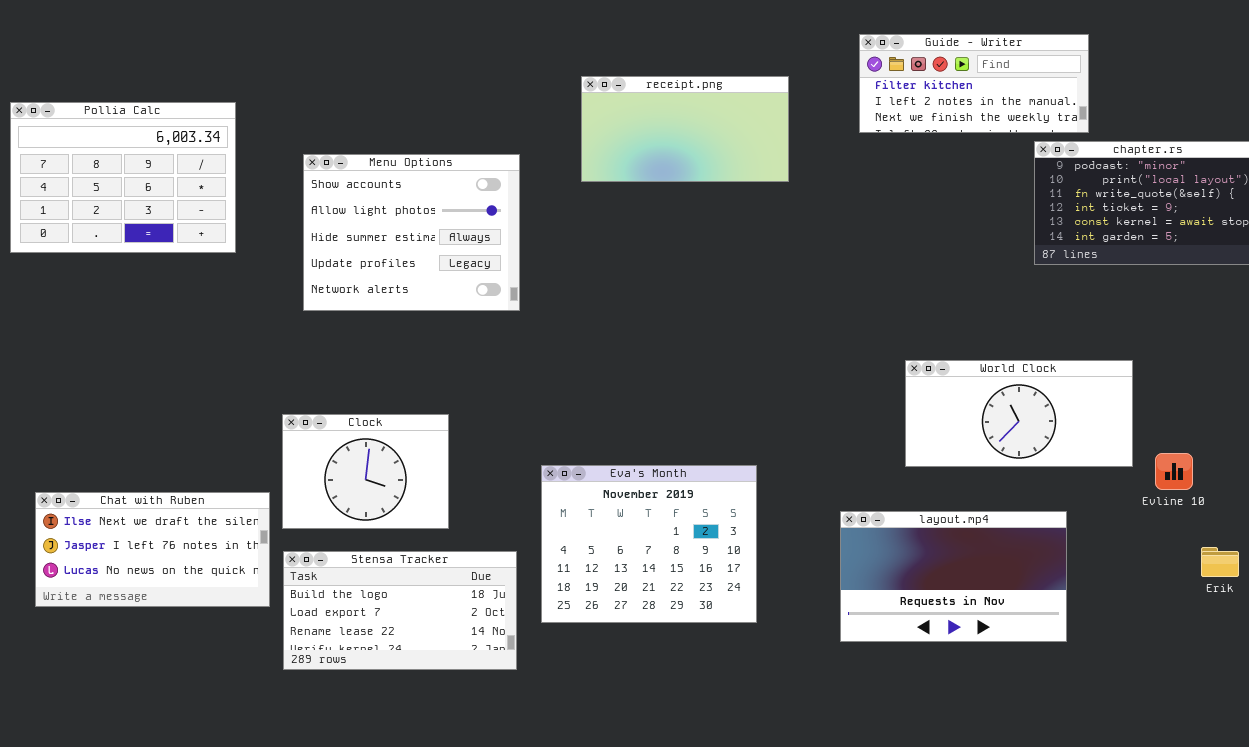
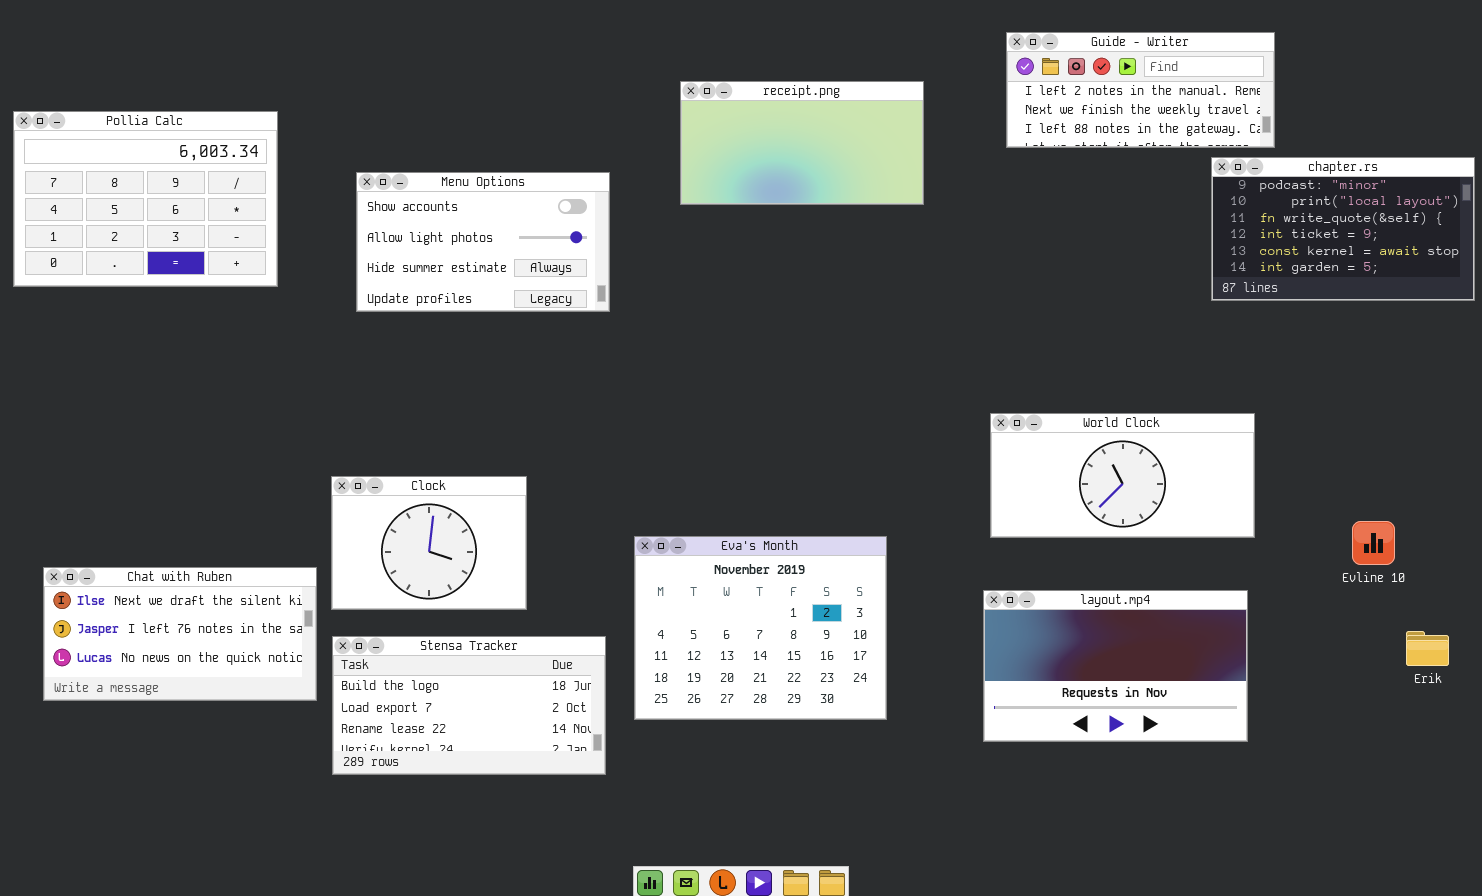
Guide - Writer: [859,34,1089,133] -> [1006,32,1275,148], scrolled down 1 row
Menu Options: [303,154,520,311] -> [356,172,610,312], resized
World Clock: [905,360,1133,467] -> [990,413,1255,538], moved

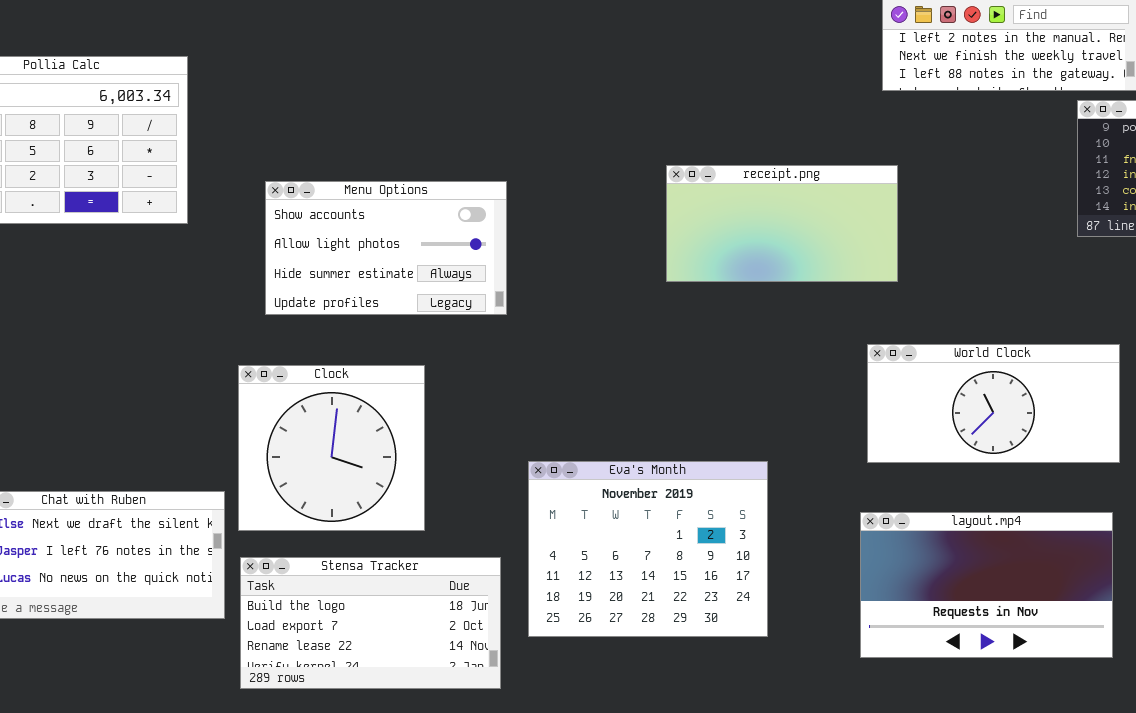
receipt.png: [680,81,924,205] -> [666,165,898,282], moved
Menu Options: [356,172,610,312] -> [265,181,507,315], moved
Clock: [331,476,527,610] -> [238,365,425,531], resized

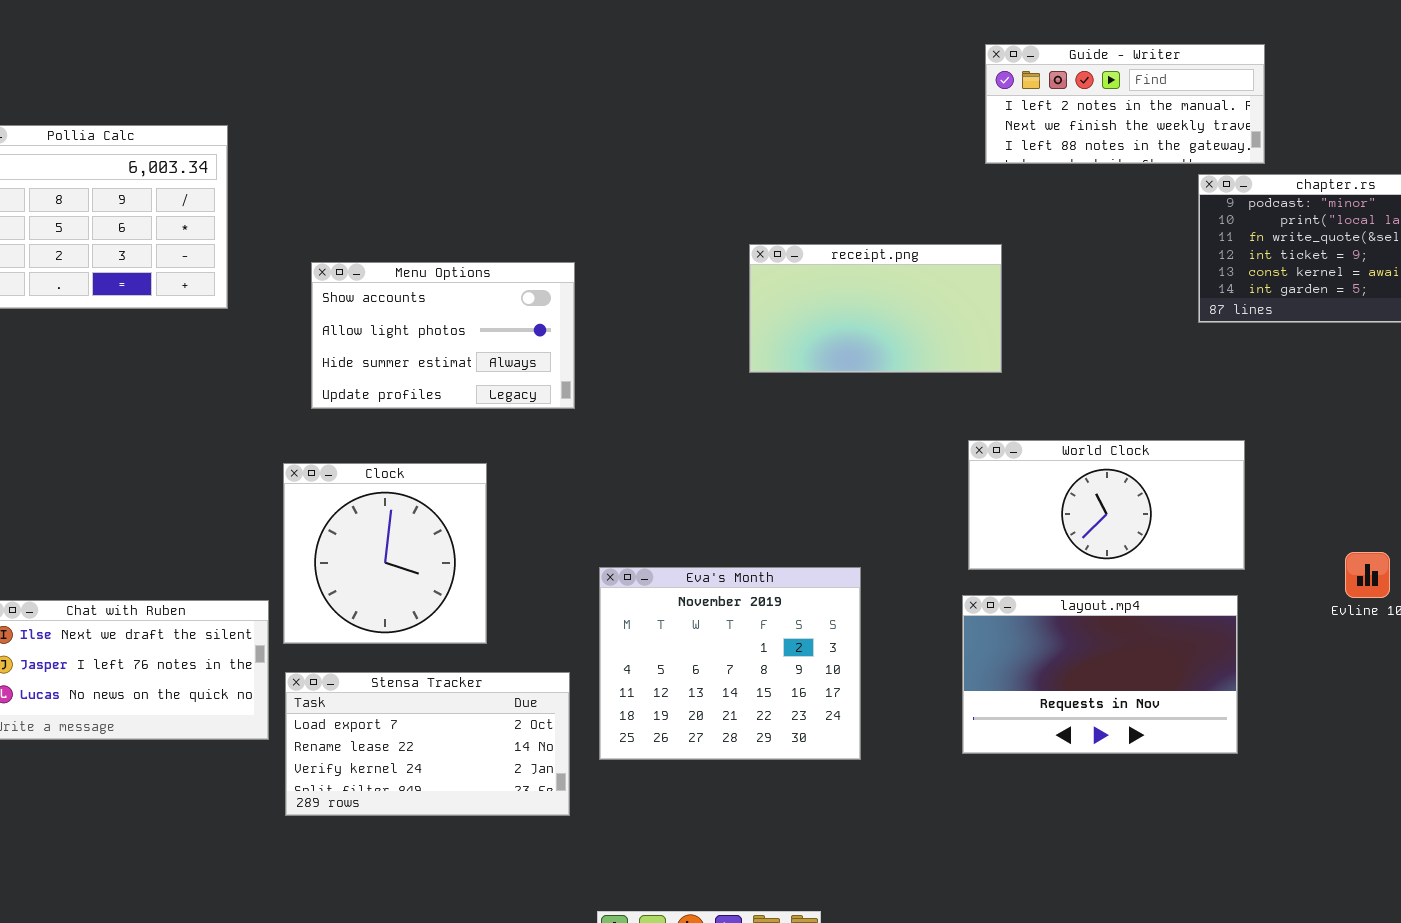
layout.mp4: [860,512,1113,658] -> [962,595,1238,754], moved
Stensa Tracker: [240,557,501,689] -> [285,672,570,816], scrolled down 1 row

